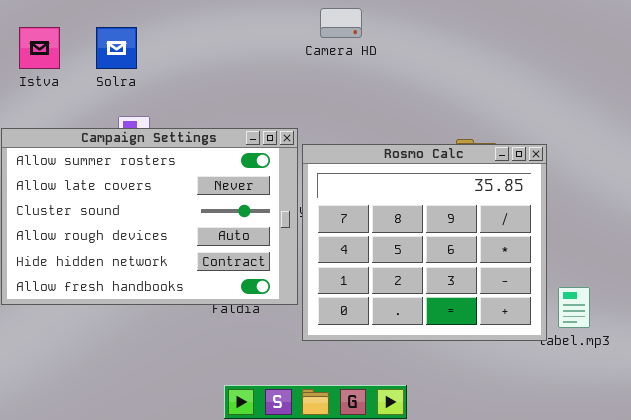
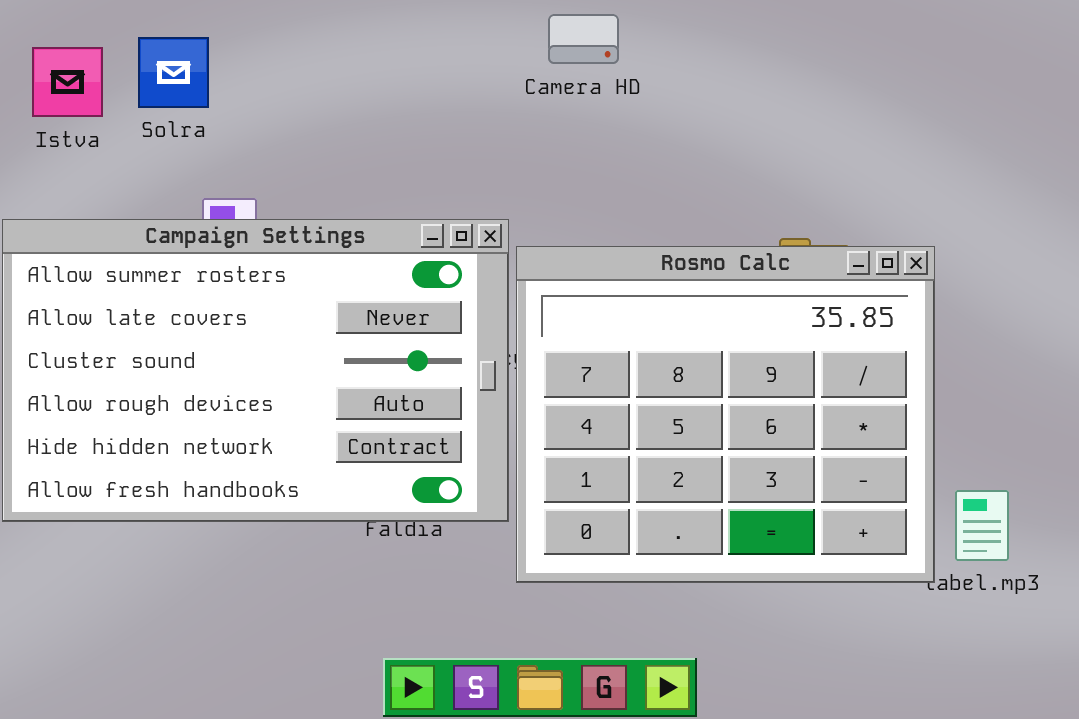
Solra: [96,27,137,69] -> [138,37,209,108], moved

